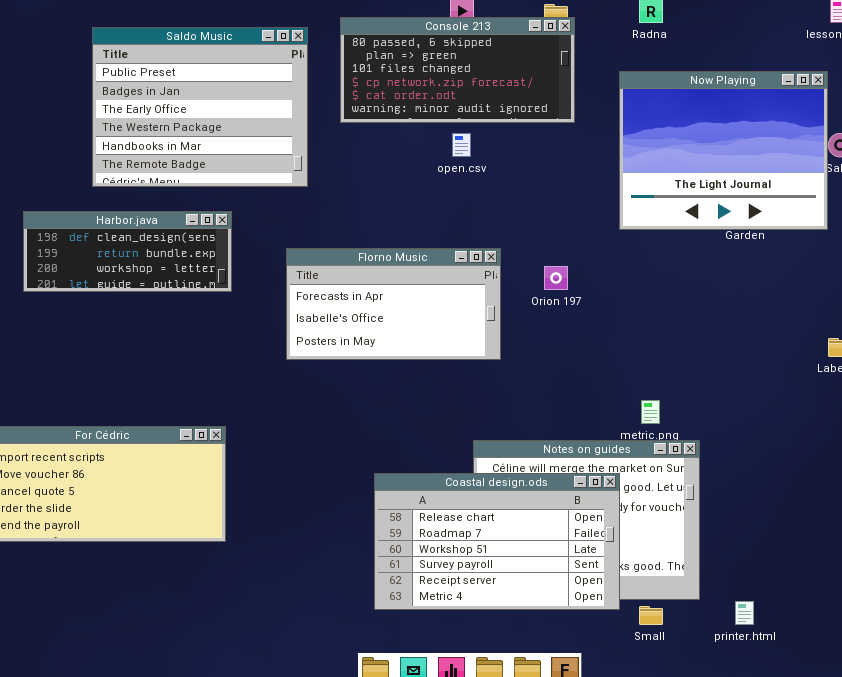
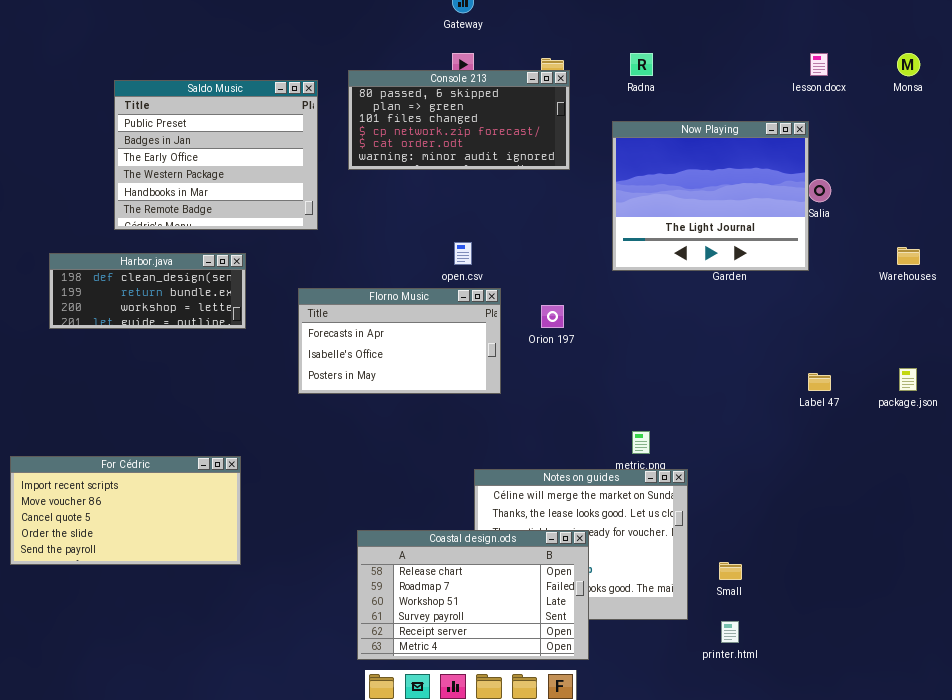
open.csv: [452,133,471,157] -> [454,242,472,265], moved
Coastal design.ods: [374,473,620,610] -> [357,530,589,660], moved
Small: [639,606,663,625] -> [719,562,742,580], moved

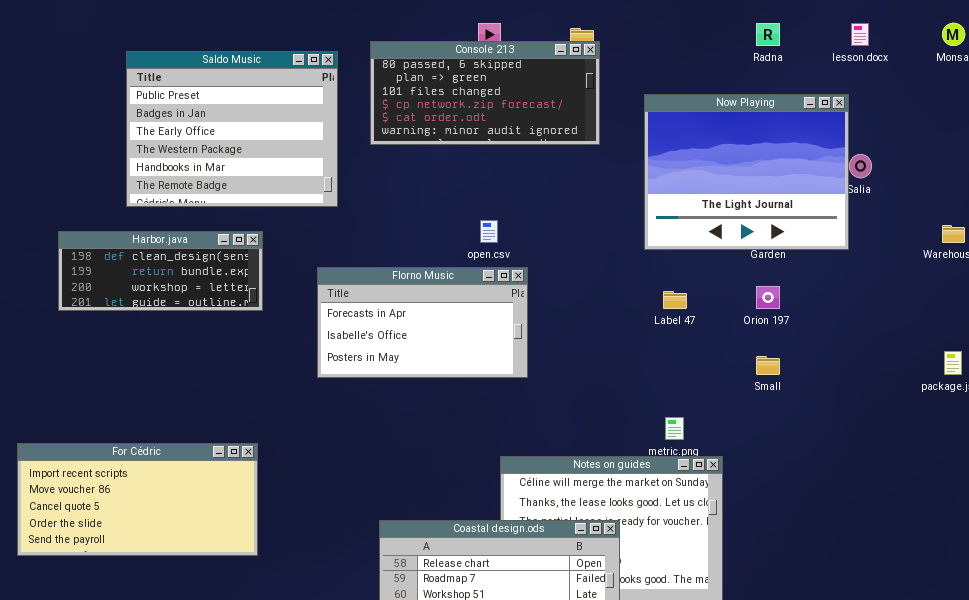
Radna: [630,53,653,76] -> [756,23,780,46], moved
Orion 197: [541,305,564,328] -> [756,286,780,309], moved
Label 47: [808,373,831,391] -> [663,291,687,309], moved
Small: [719,562,742,580] -> [756,356,780,375], moved

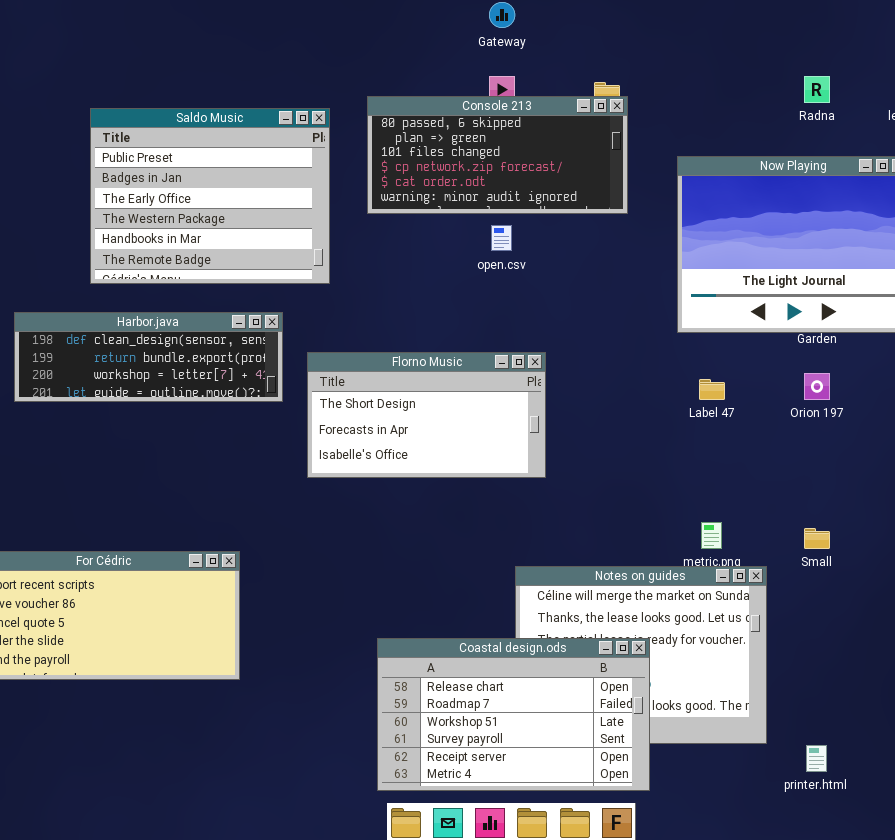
open.csv: [480,220,498,243] -> [491,225,512,251], moved
Harbor.java: [58,231,263,311] -> [14,312,283,402], resized
Florno Music: [317,267,528,378] -> [307,352,546,478], scrolled up 1 row
Small: [756,356,780,375] -> [804,528,830,549], moved

